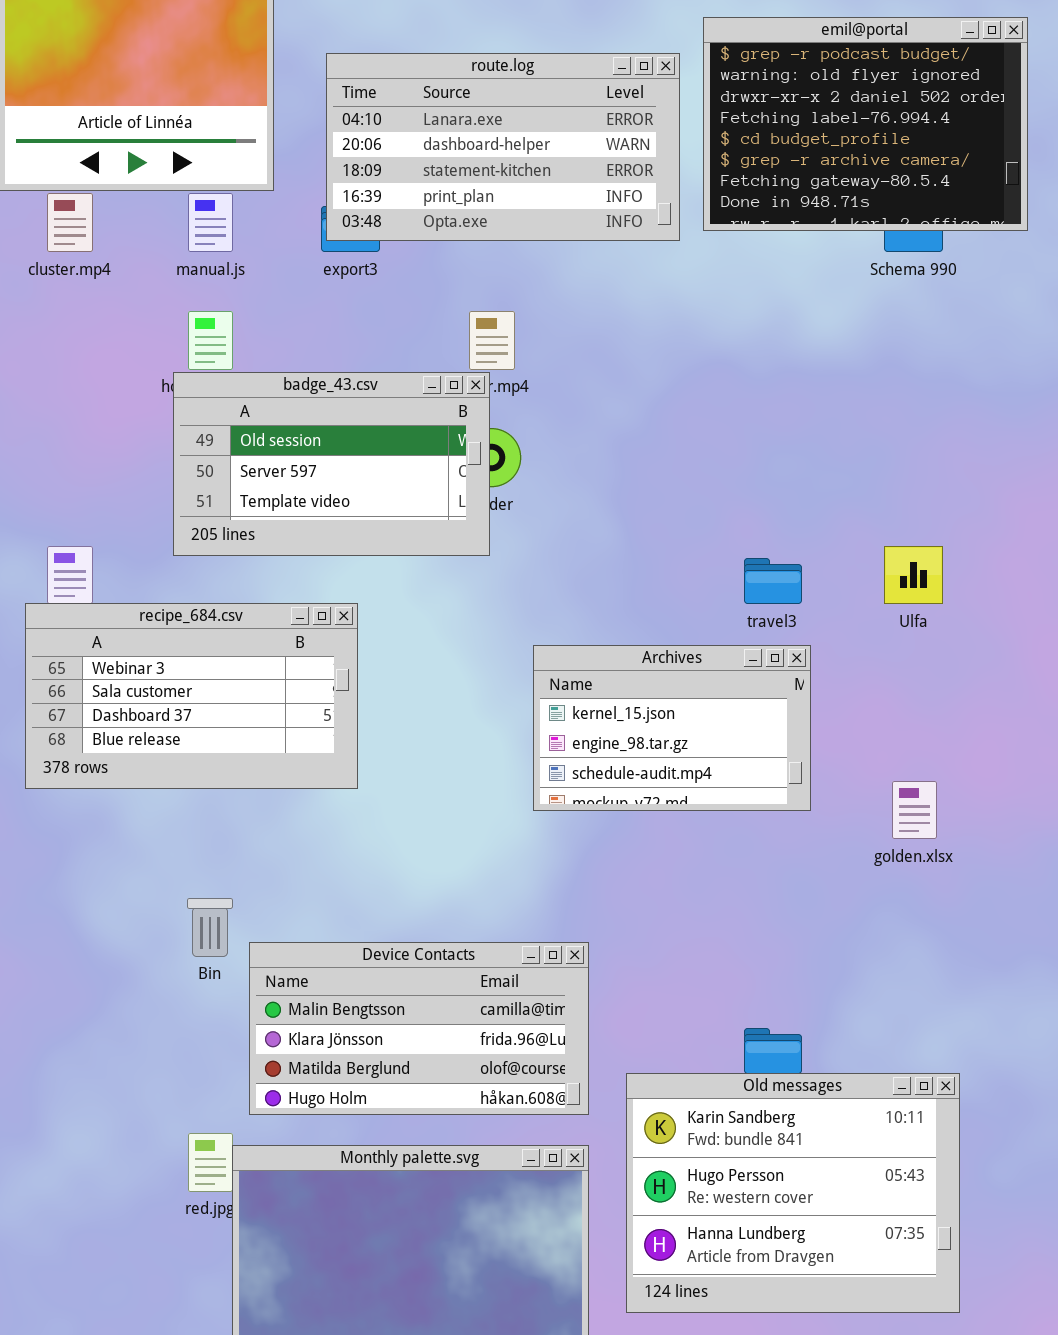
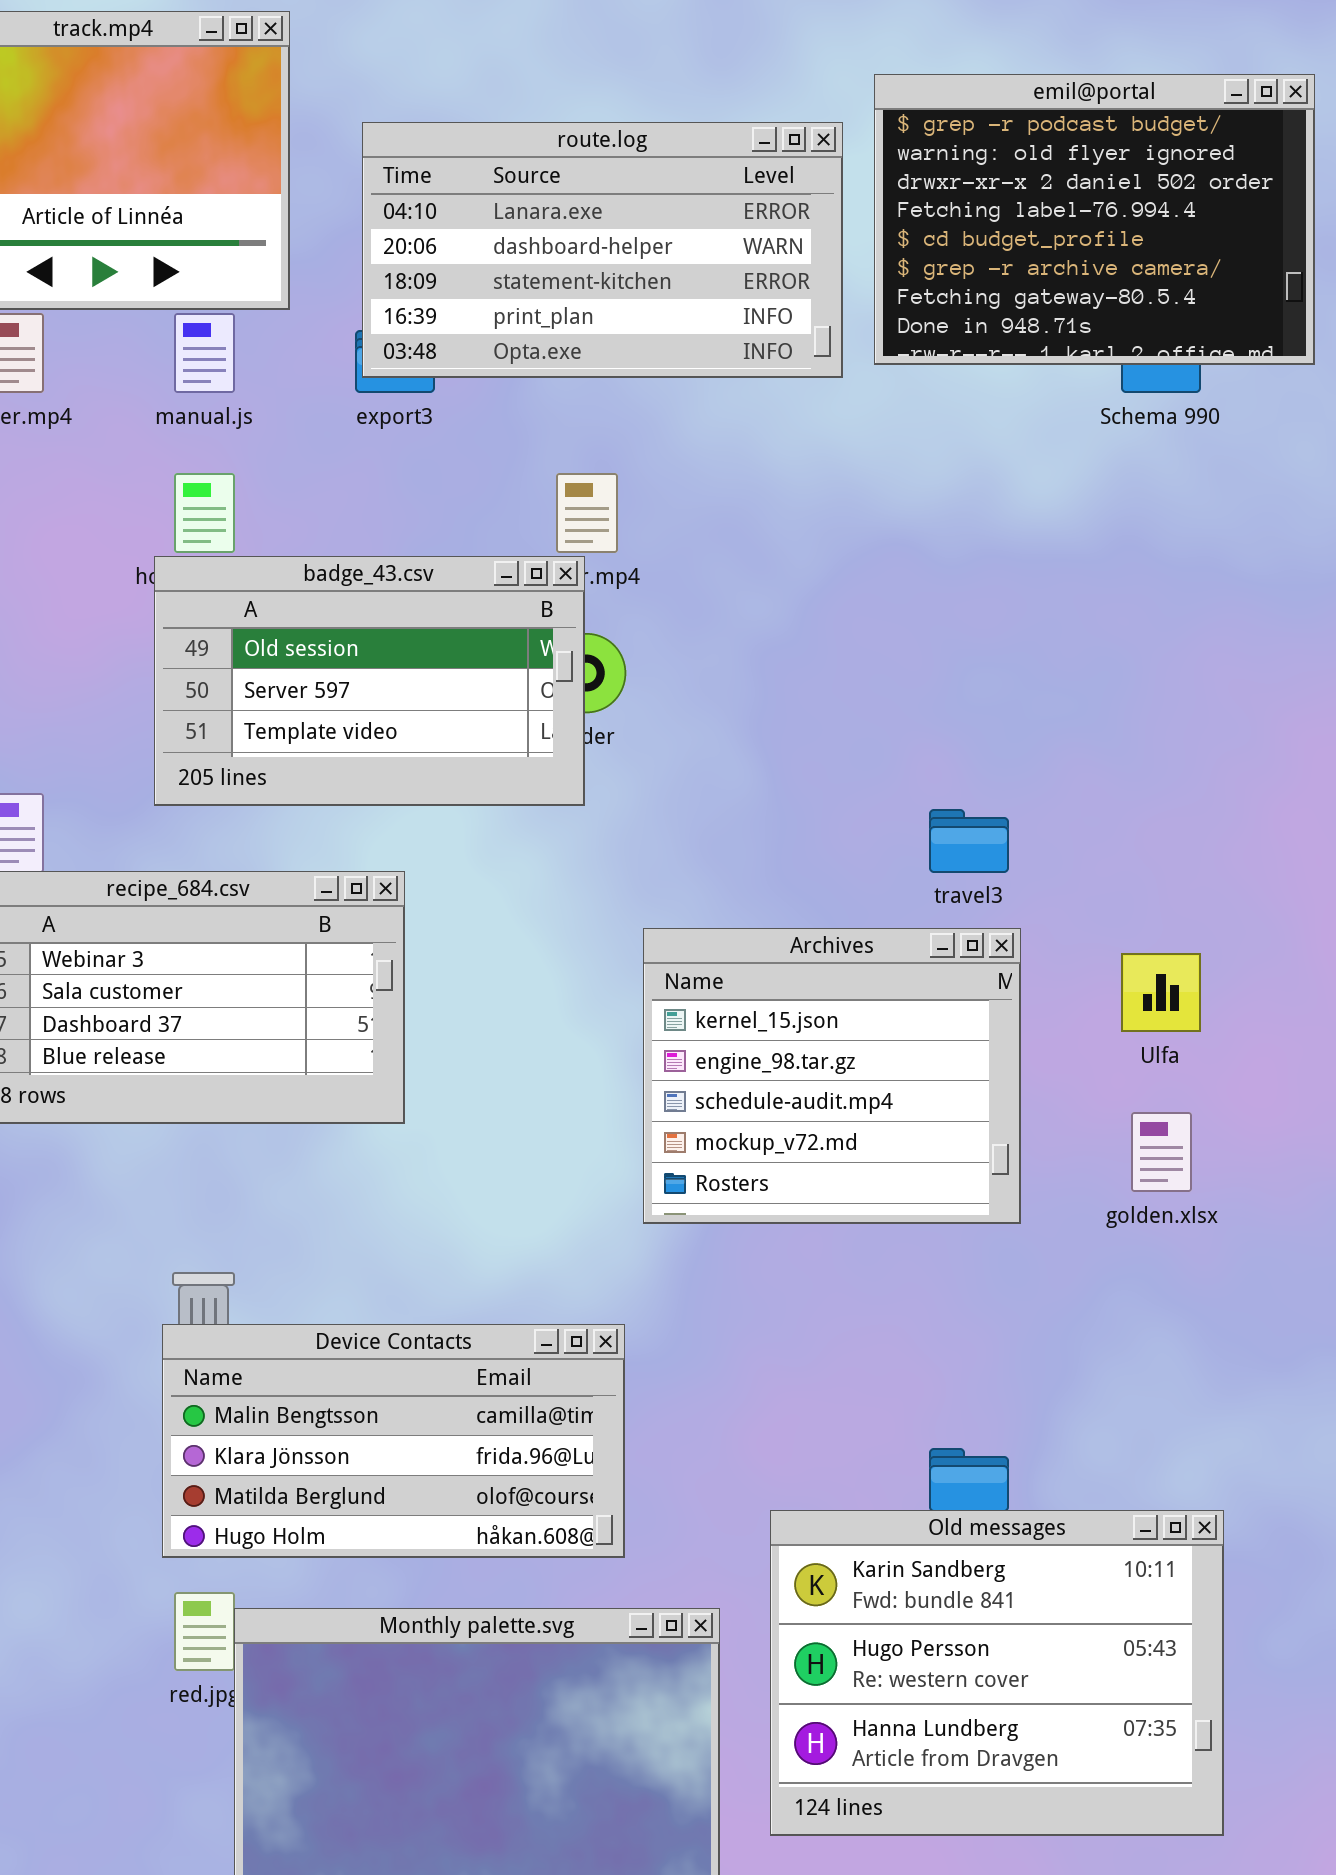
Ulfa: [884,546,943,604] -> [1121,953,1201,1032], moved
Archives: [533,645,811,811] -> [643,928,1021,1224], resized
Device Contacts: [249,942,589,1115] -> [162,1324,625,1558], moved

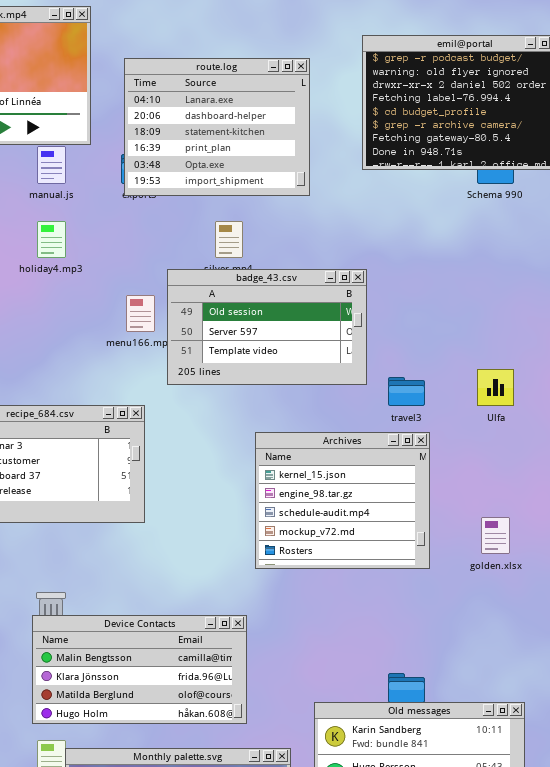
route.log: [362,122,843,378] -> [124,58,310,196], resized
badge_43.csv: [154,556,585,806] -> [167,269,367,385], moved
Ulfa: [1121,953,1201,1032] -> [477,369,514,406], moved

